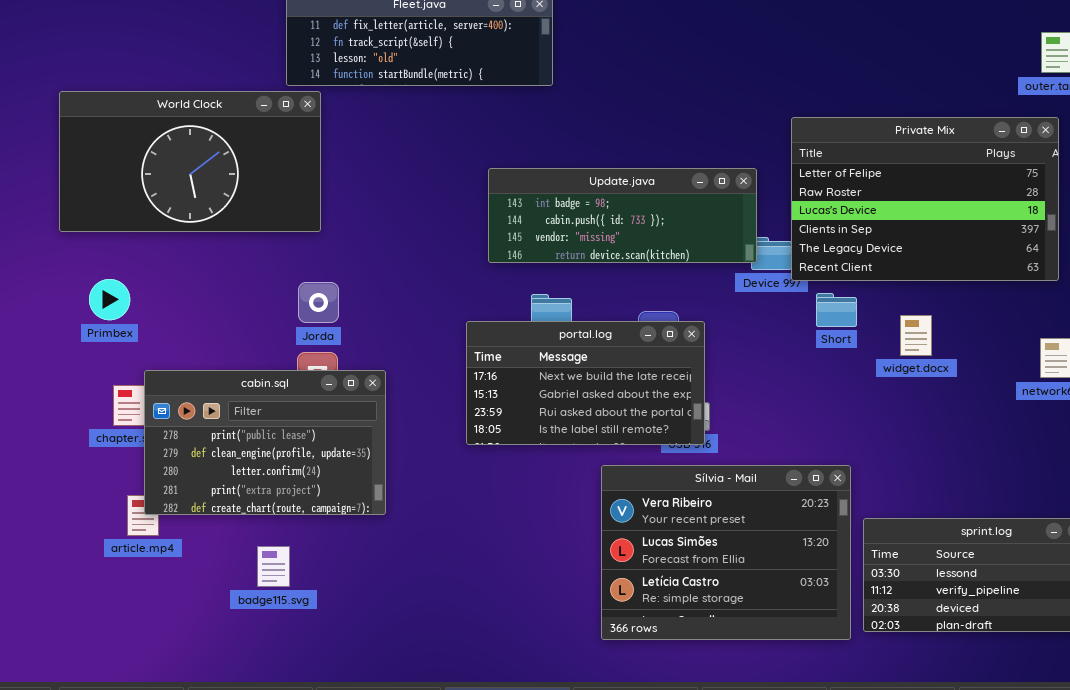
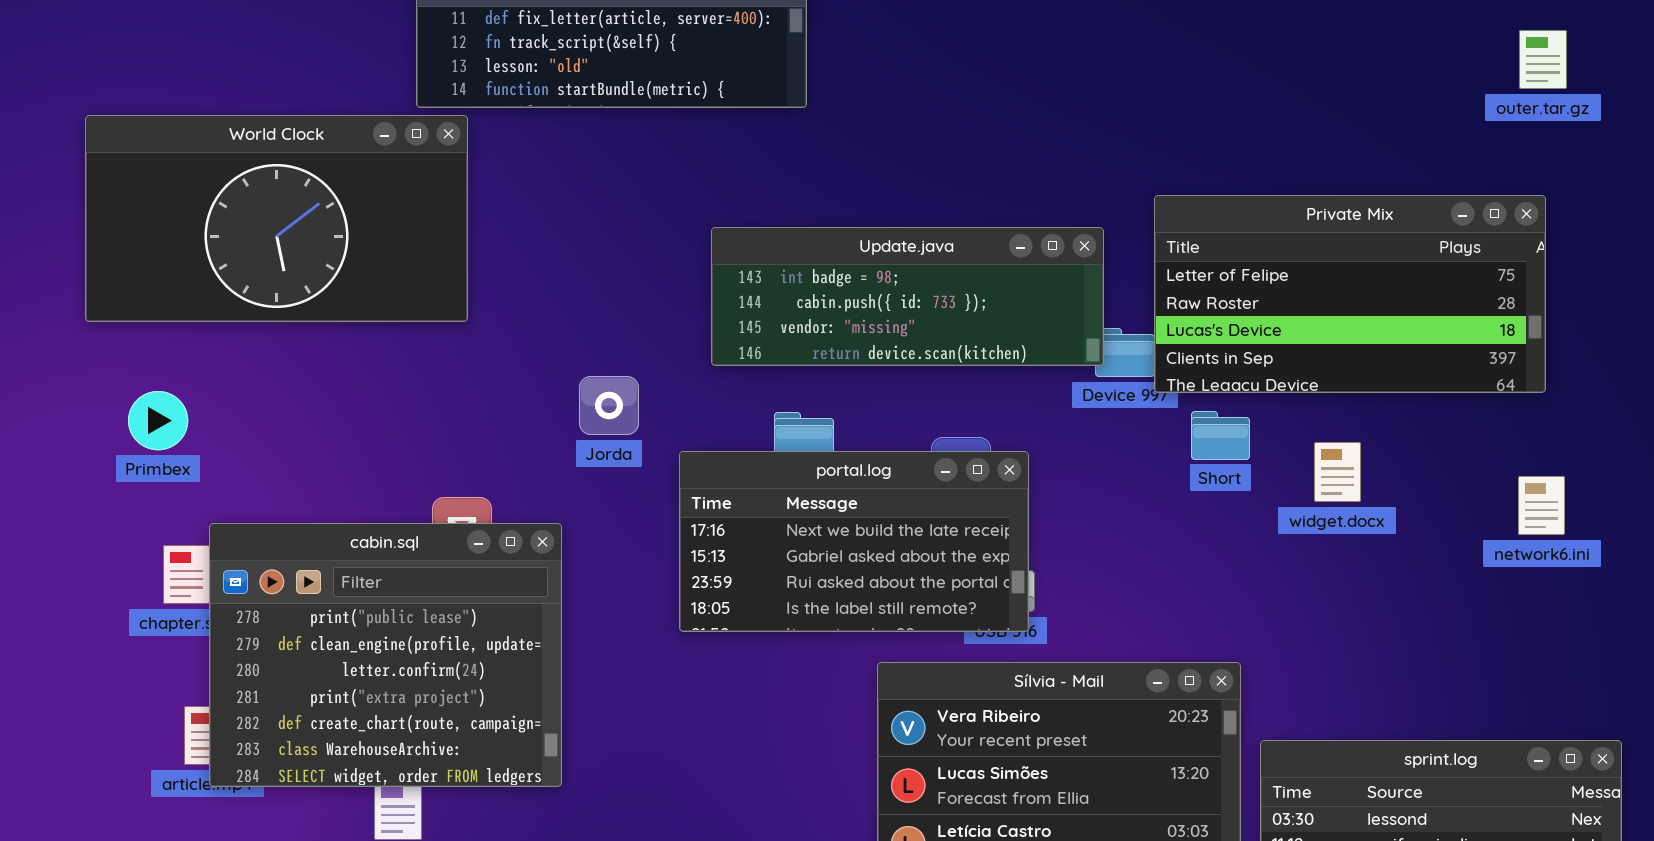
Private Mix: [791,117,1059,281] -> [1154,195,1546,393], resized
Jorda: [298,282,339,323] -> [579,376,639,435], moved
cabin.sql: [144,370,386,515] -> [209,523,562,787], resized

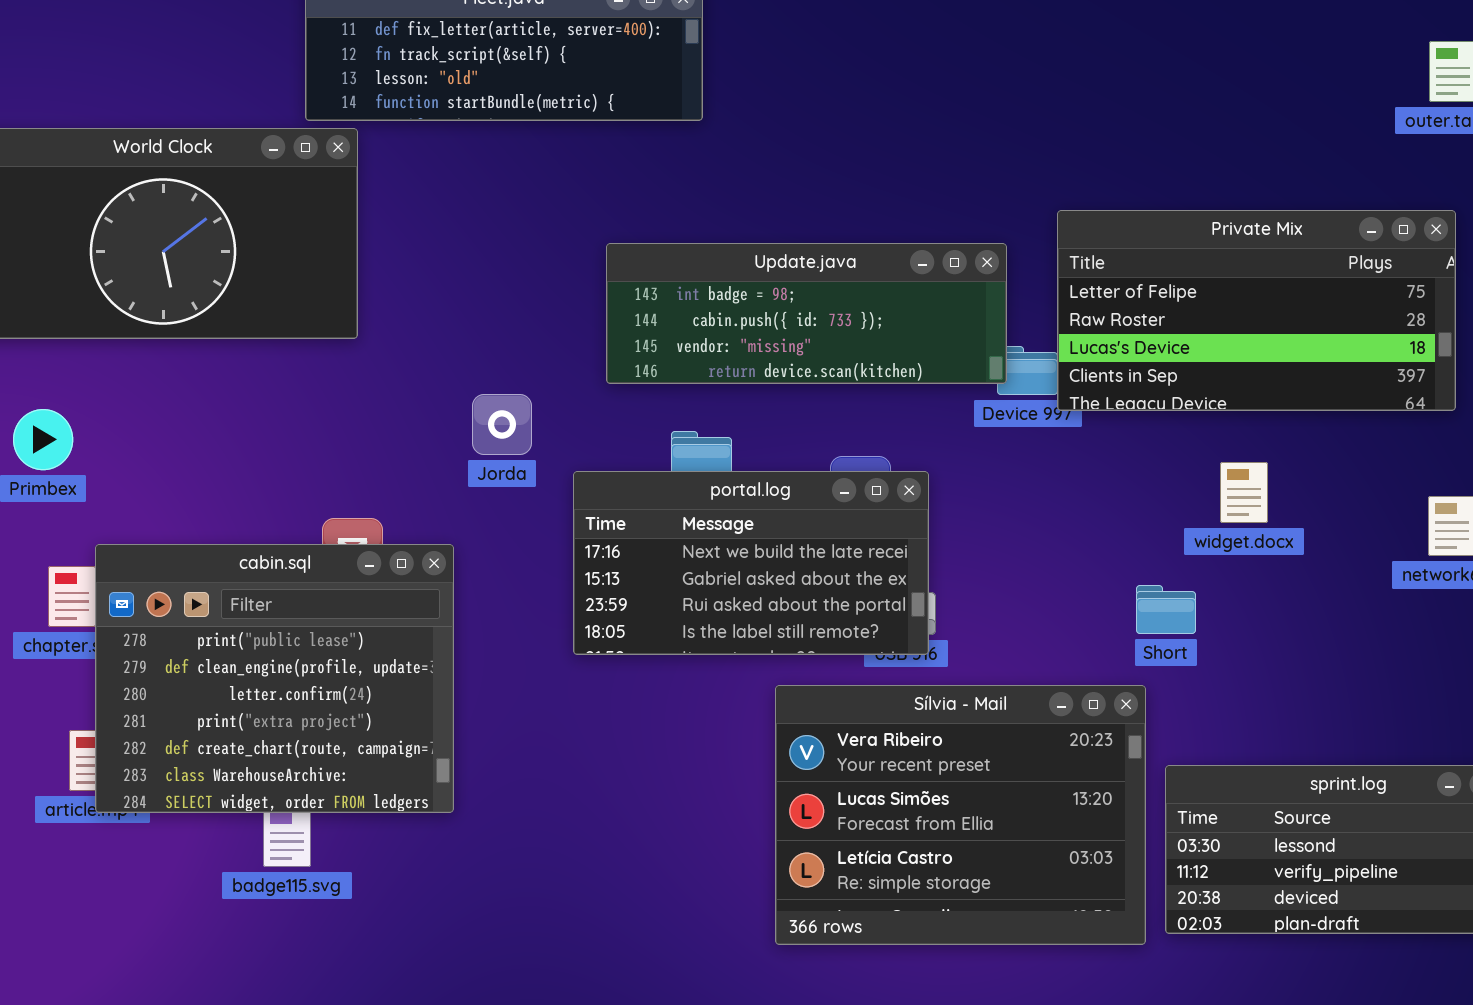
Short: [1191,411,1250,460] -> [1136,585,1196,634], moved

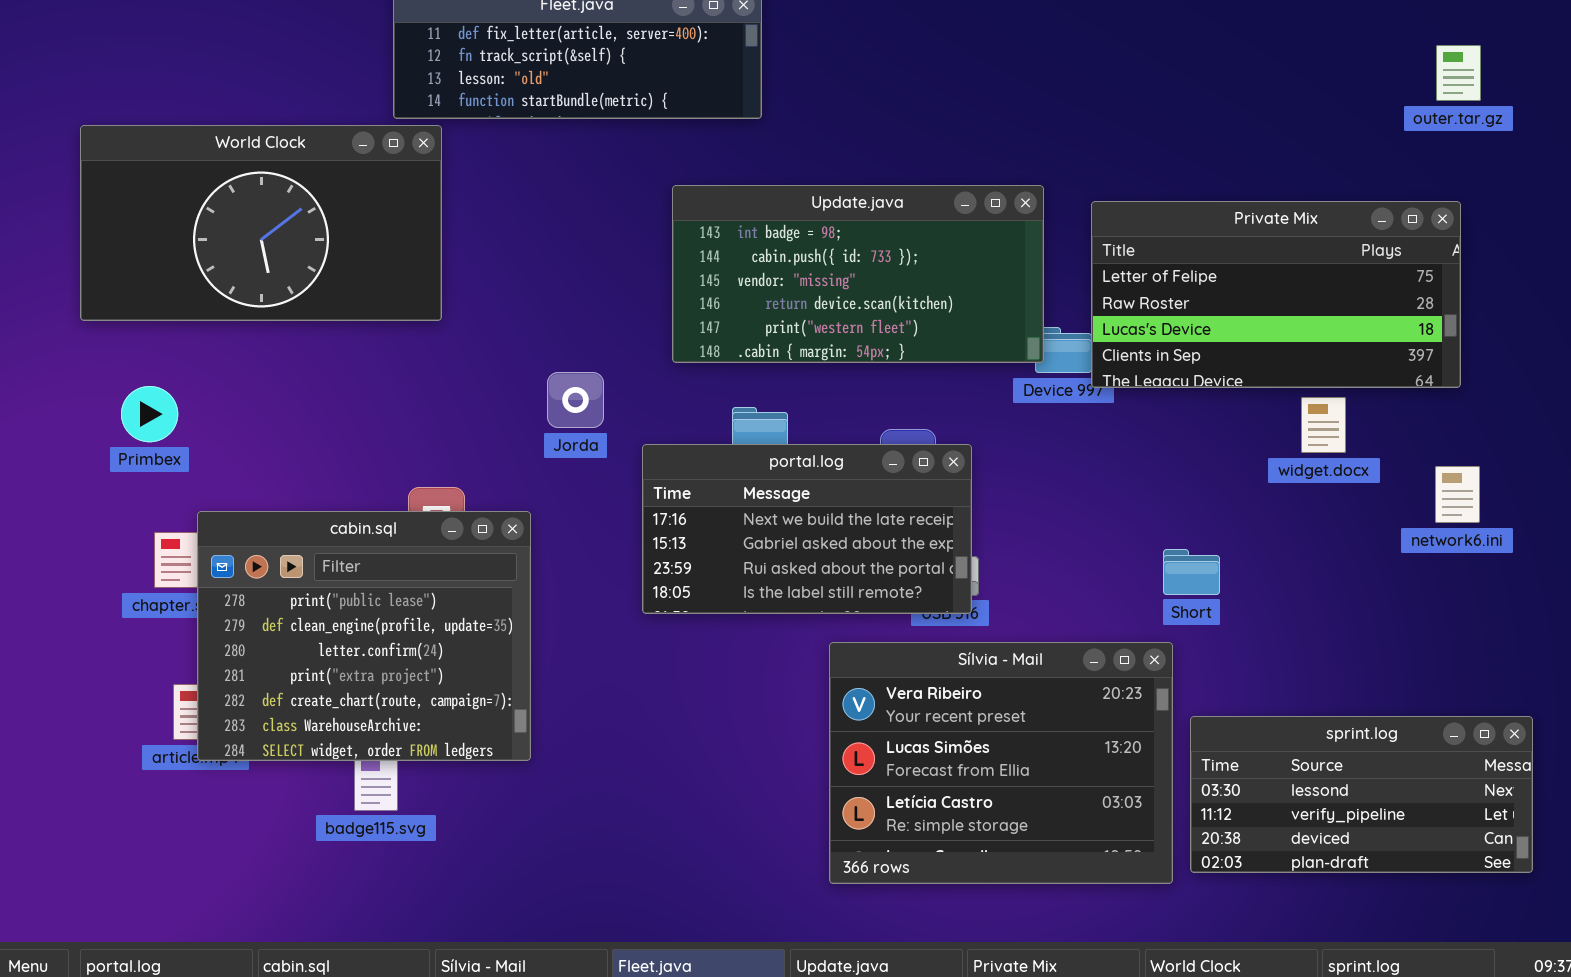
Update.java: [606,243,1007,384] -> [672,185,1044,363], resized
widget.docx: [1220,462,1268,523] -> [1301,397,1346,453], moved

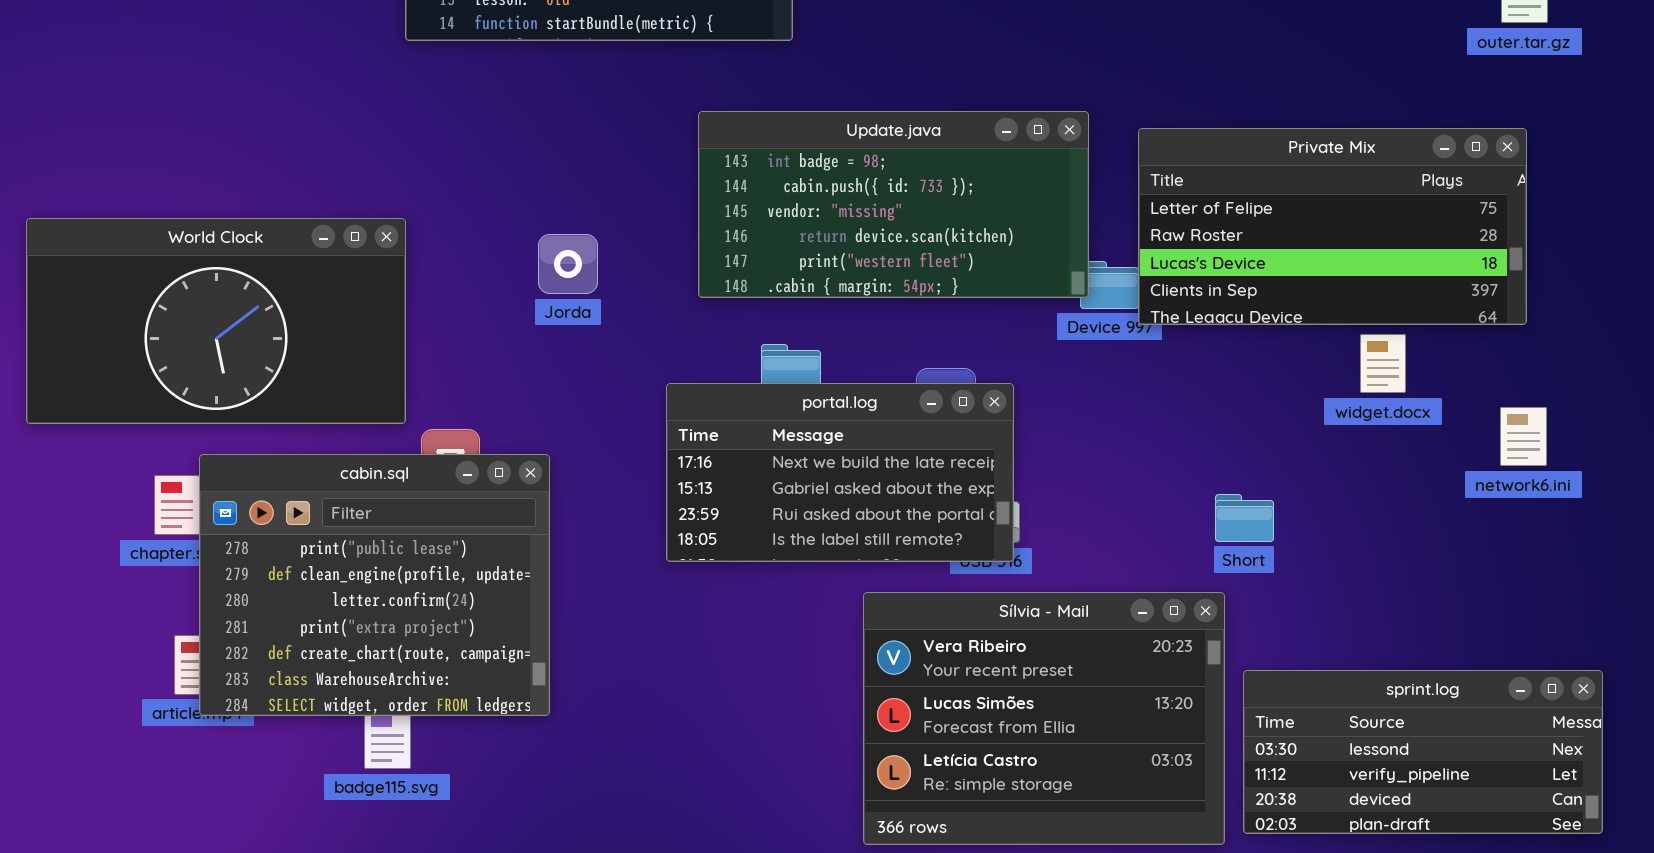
World Clock: [80,125,442,321] -> [26,218,406,424], moved
Jorda: [547,372,604,428] -> [538,234,598,294], moved

